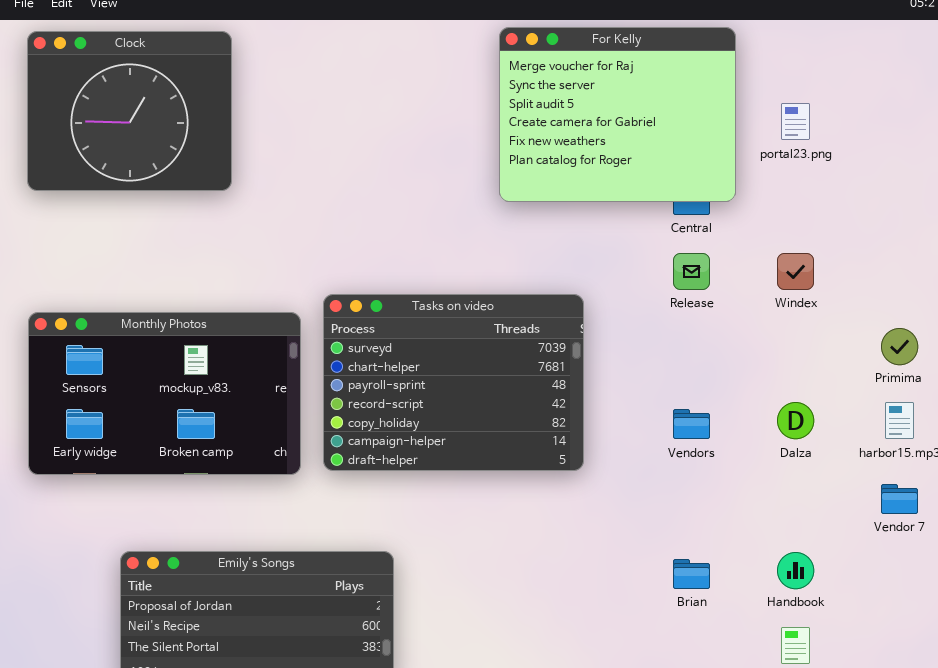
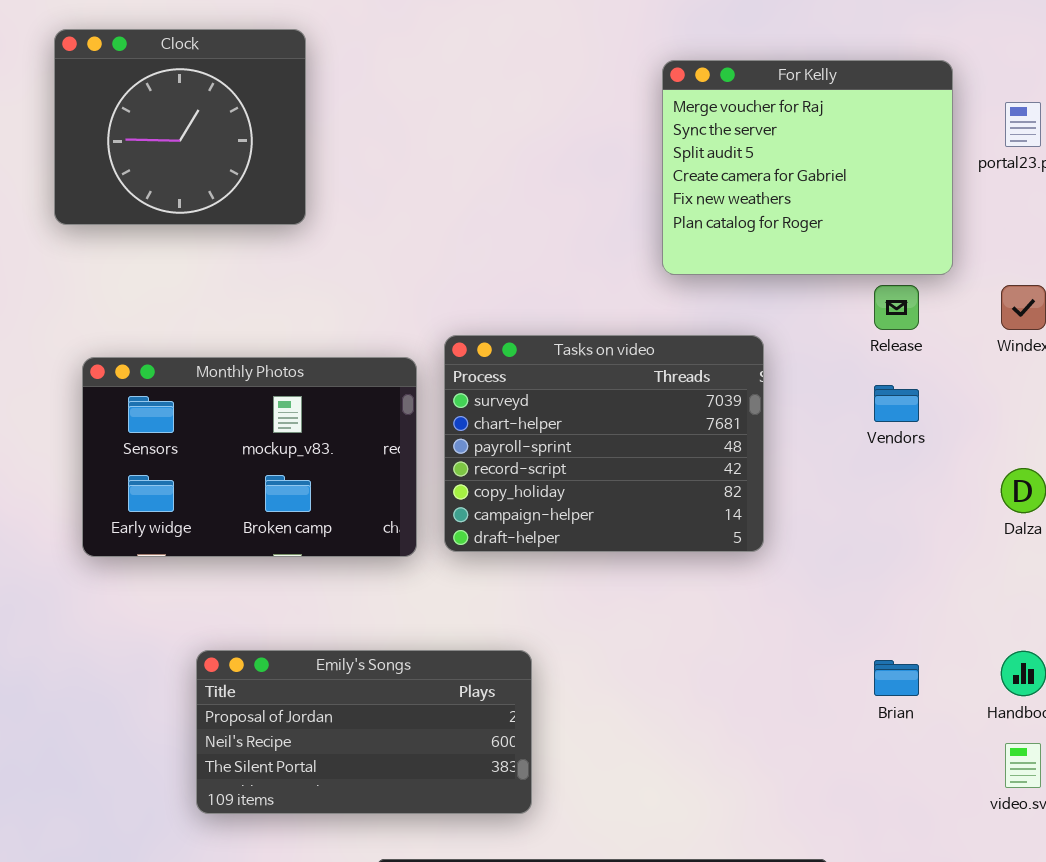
For Kelly: [499,27,736,202] -> [662,60,953,275], moved
Clock: [27,31,232,191] -> [54,29,306,225], moved
Vendors: [673,409,710,439] -> [874,385,919,422], moved

